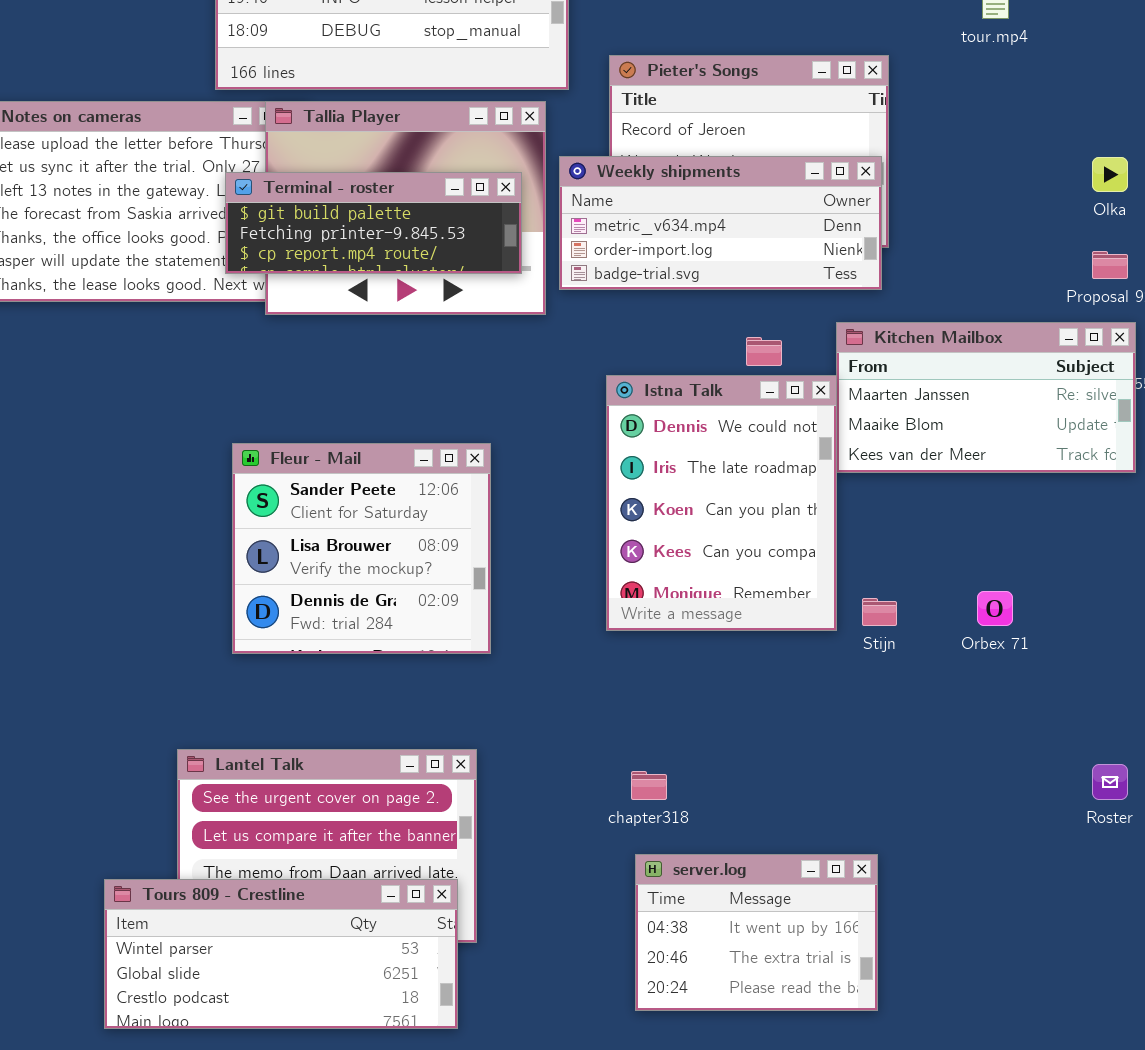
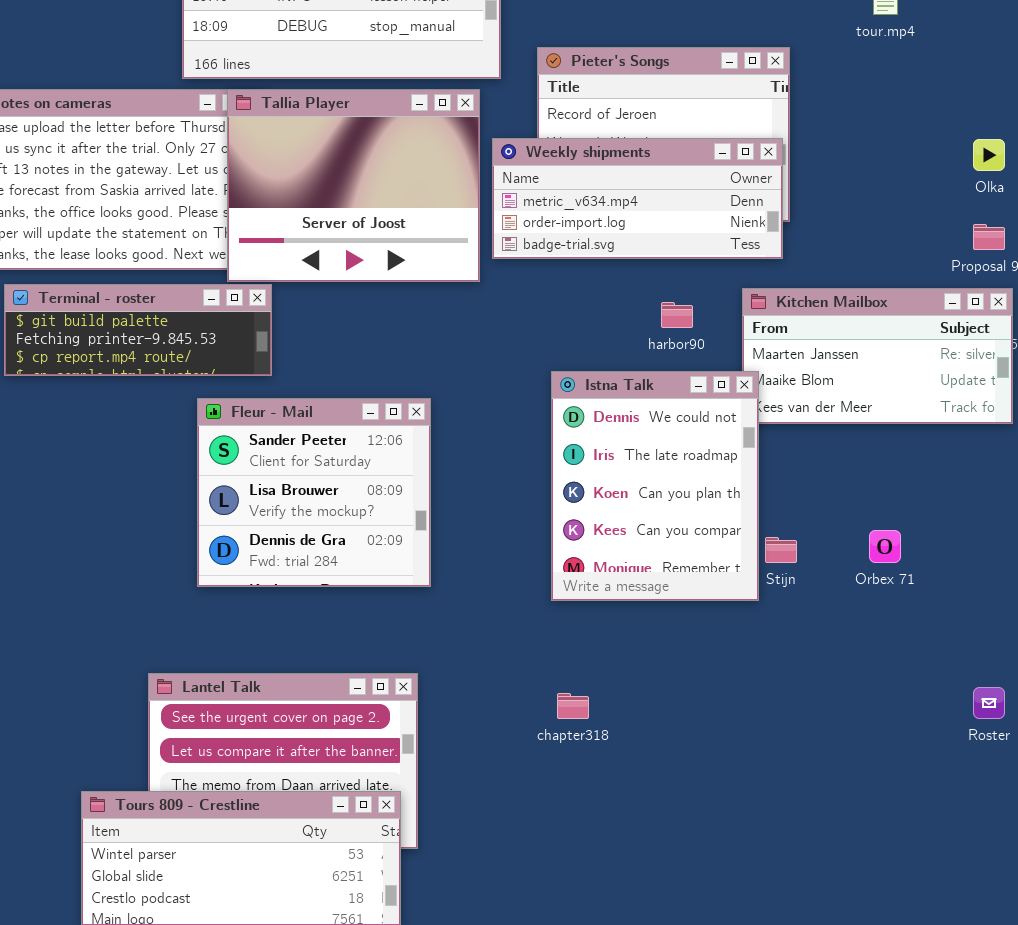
Terminal - roster: [225,172,522,274] -> [4,284,272,376], moved
Istna Talk: [606,375,837,631] -> [551,371,759,601], moved
server.log: [635,854,878,1011] -> none, closed

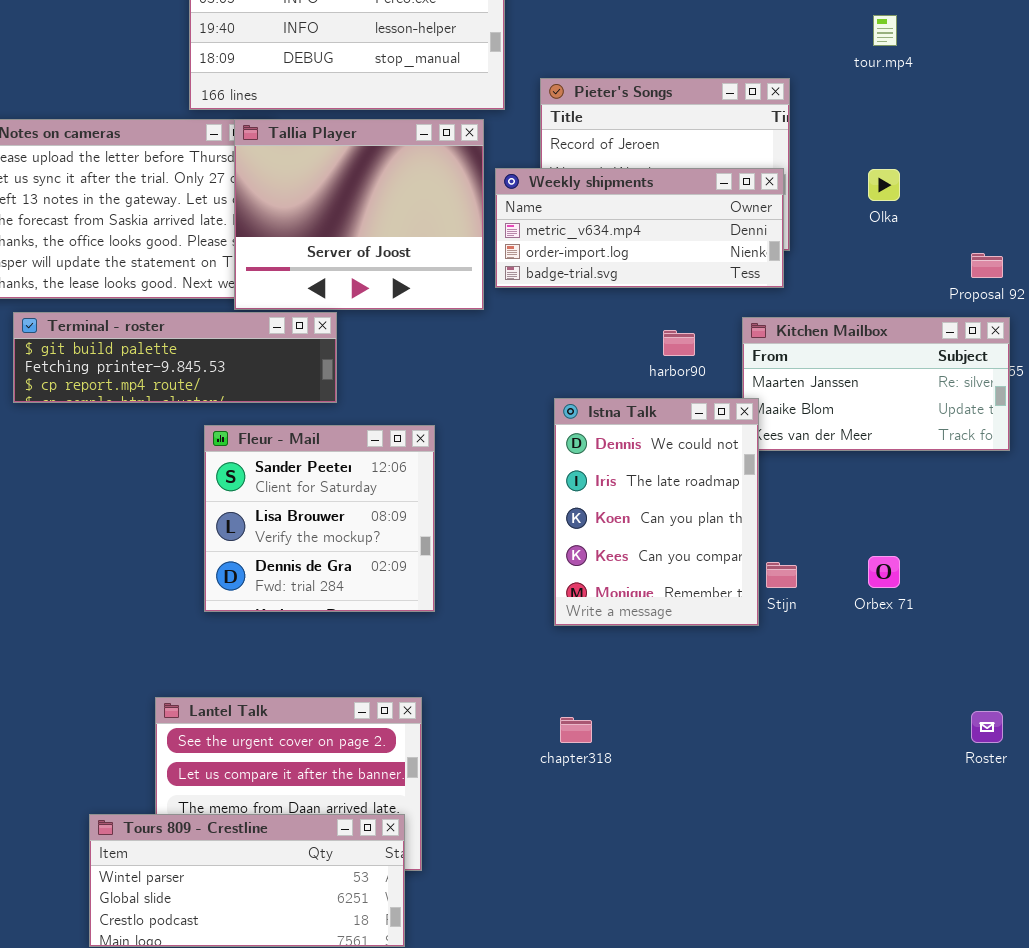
Olka: [973,139,1005,171] -> [868,169,900,201], moved
Terminal - roster: [4,284,272,376] -> [13,312,337,403], resized

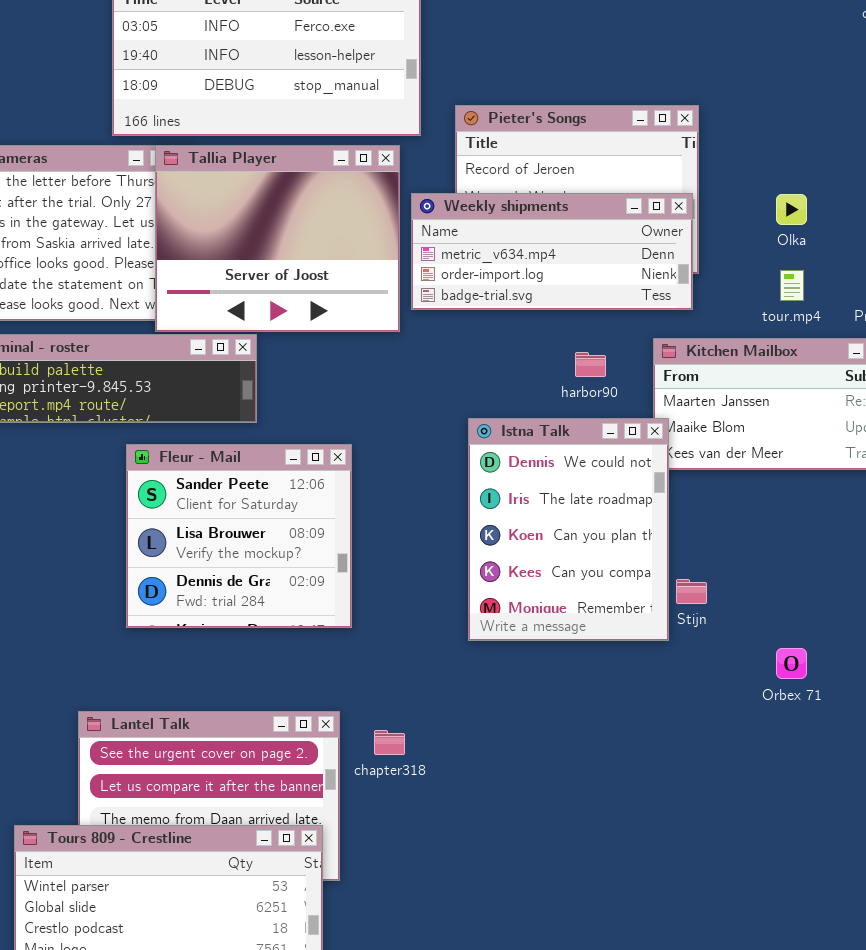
tour.mp4: [873,15,897,46] -> [780,270,804,301], moved
Orbex 71: [868,556,900,588] -> [776,648,807,679], moved
chapter318: [560,717,592,743] -> [374,730,405,755], moved

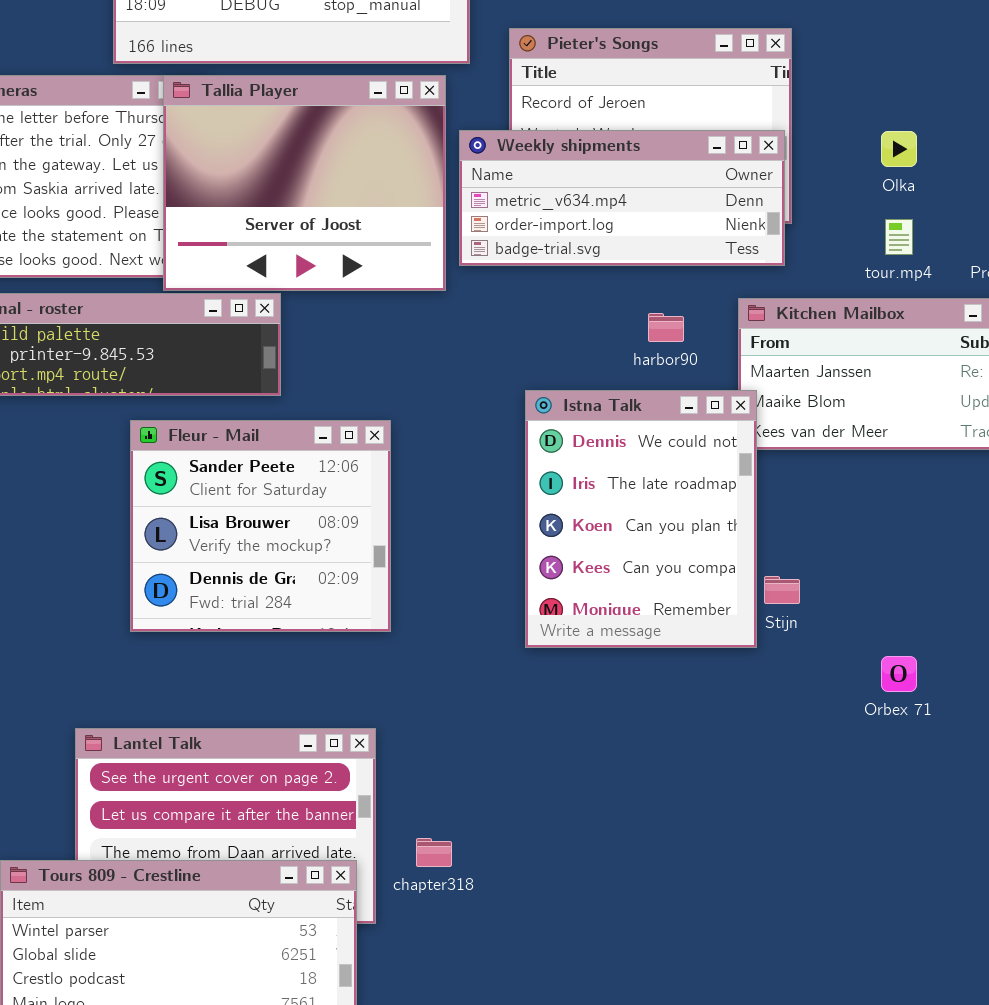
chapter318: [374,730,405,755] -> [416,838,452,867], moved

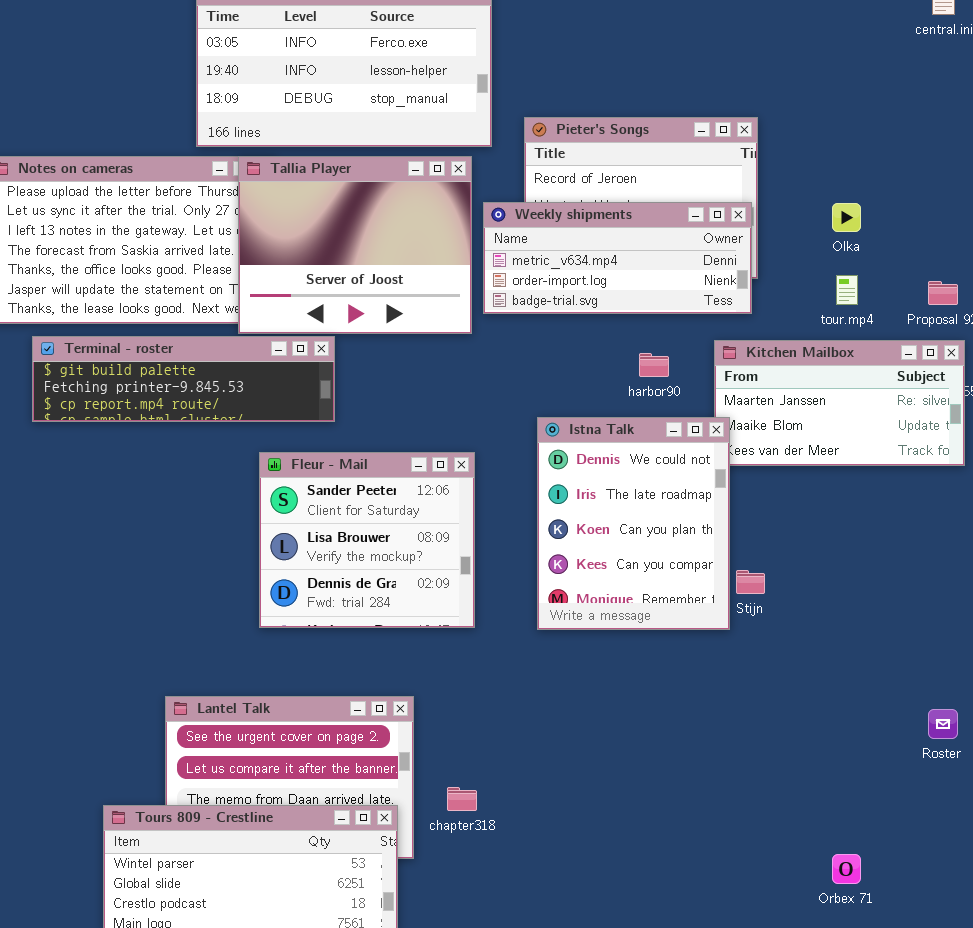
Fleur - Mail: [130,420,391,632] -> [259,452,475,628], moved
Orbex 71: [881,656,917,692] -> [832,854,861,884], moved

